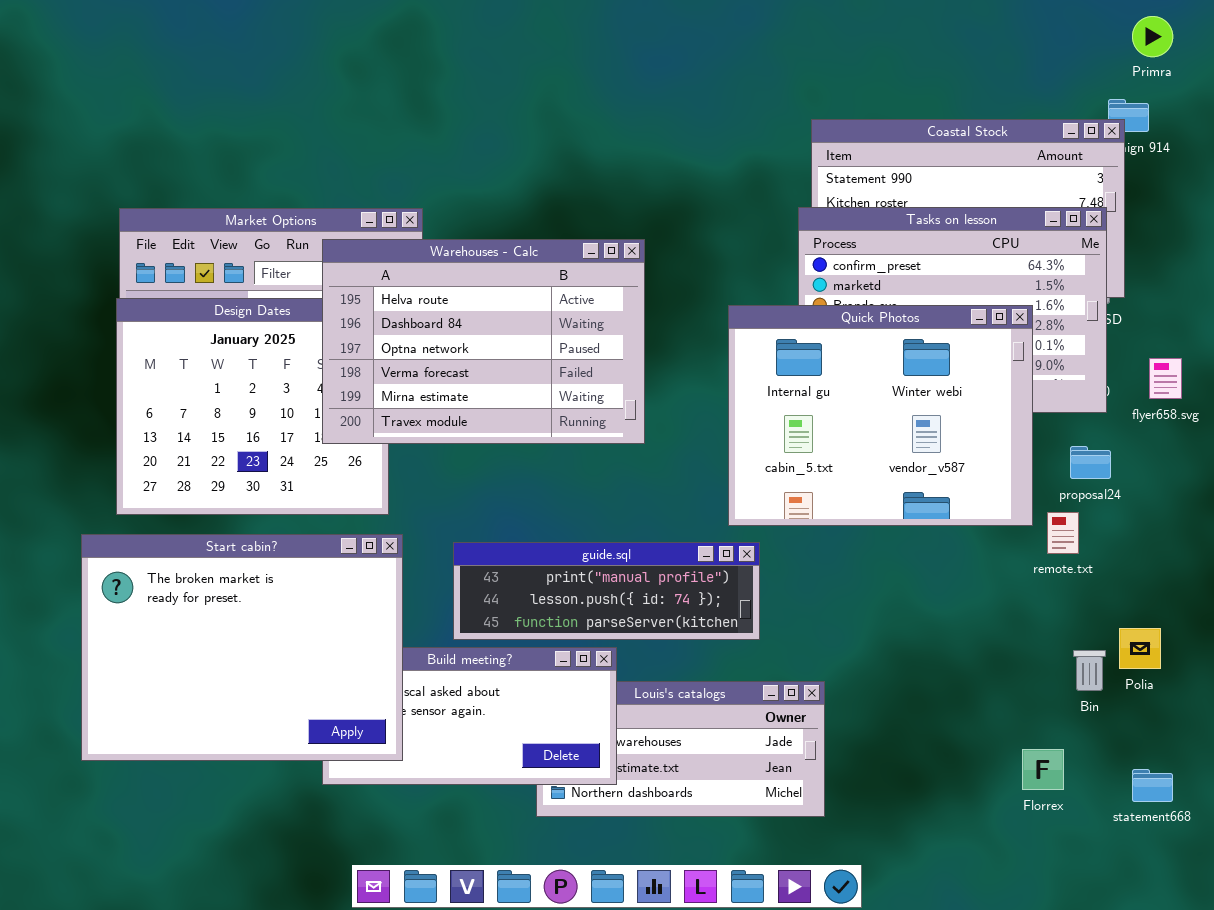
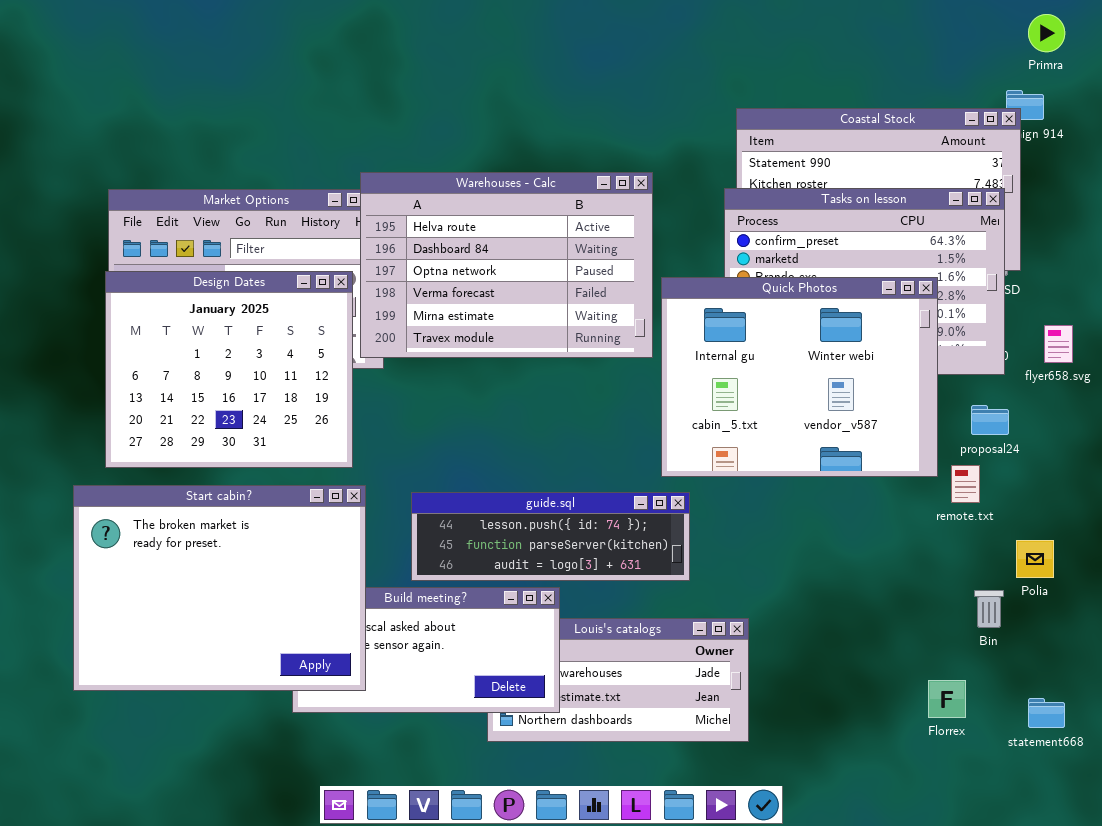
Warehouses - Calc: [322,239,645,444] -> [360,172,653,358], moved
guide.sql: [453,542,760,640] -> [411,492,690,581], scrolled down 1 row
Polia: [1119,628,1161,669] -> [1016,540,1054,578], moved

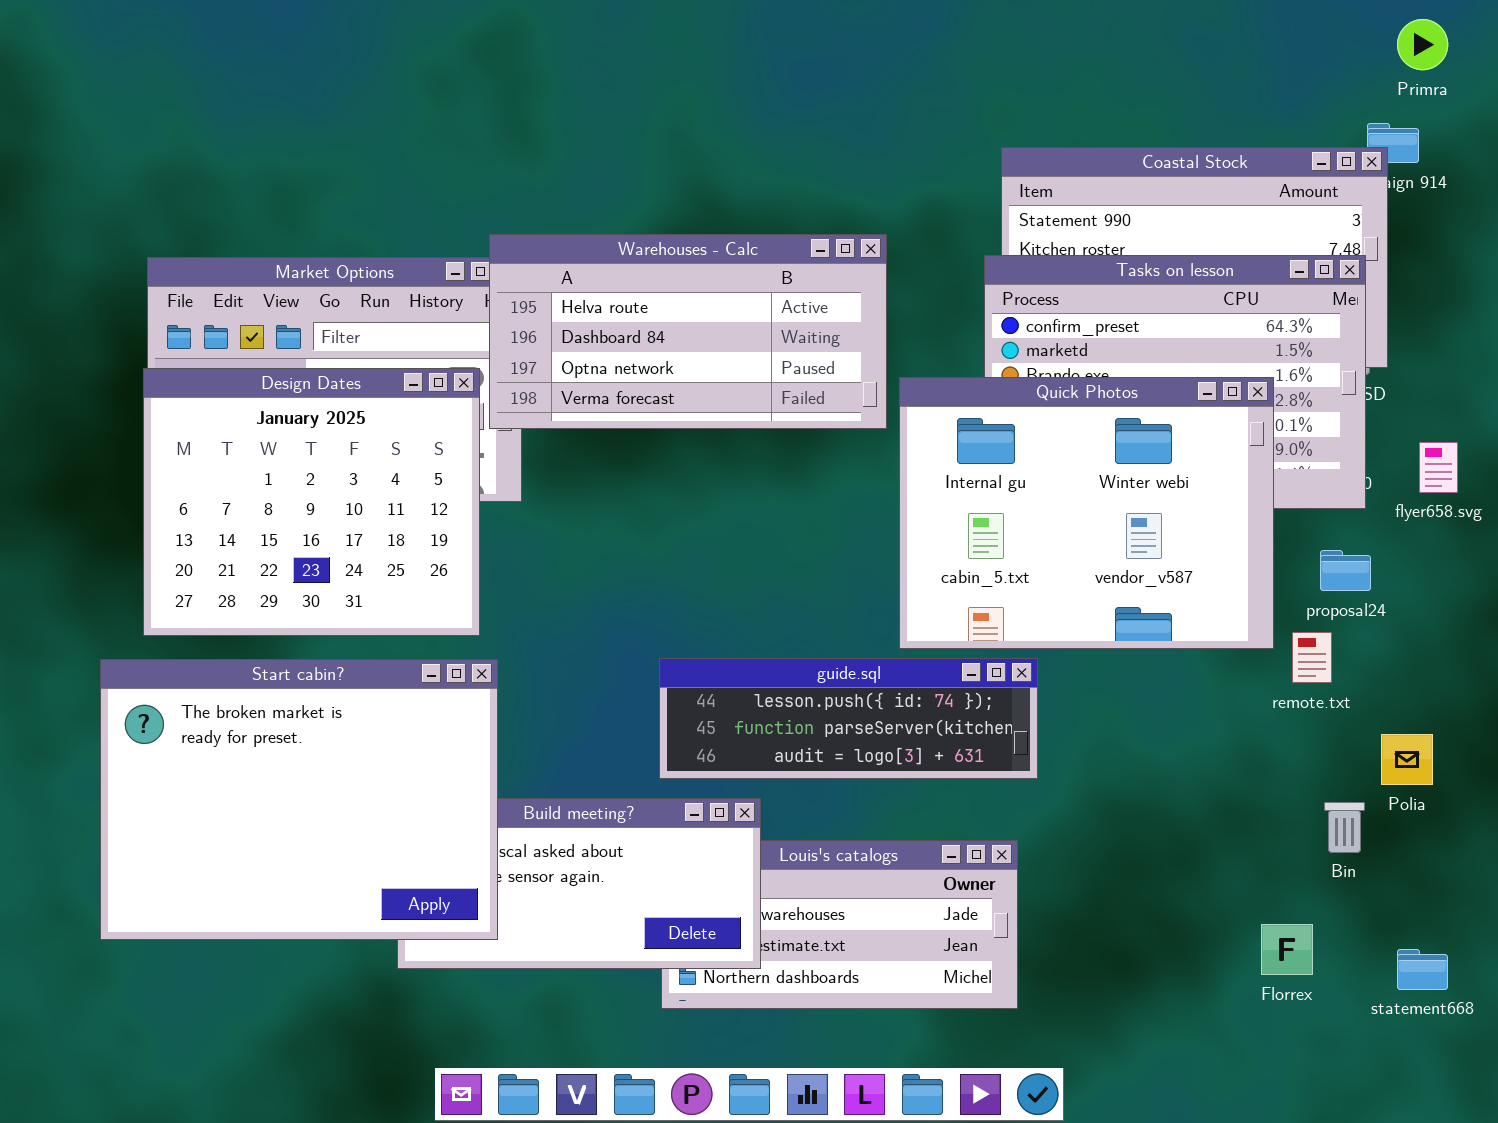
Warehouses - Calc: [360,172,653,358] -> [489,234,887,429], resized
guide.sql: [411,492,690,581] -> [659,658,1038,779], moved

